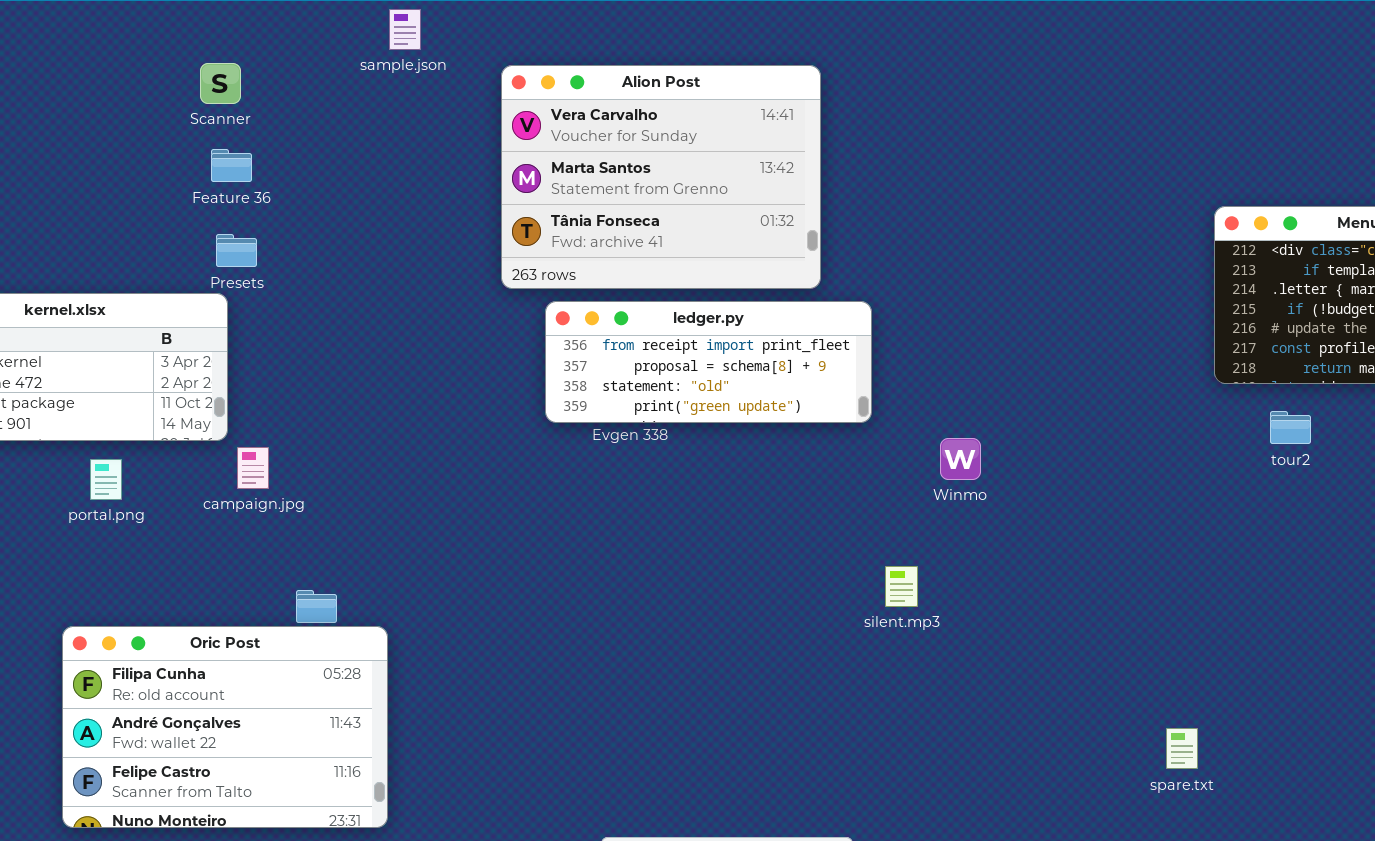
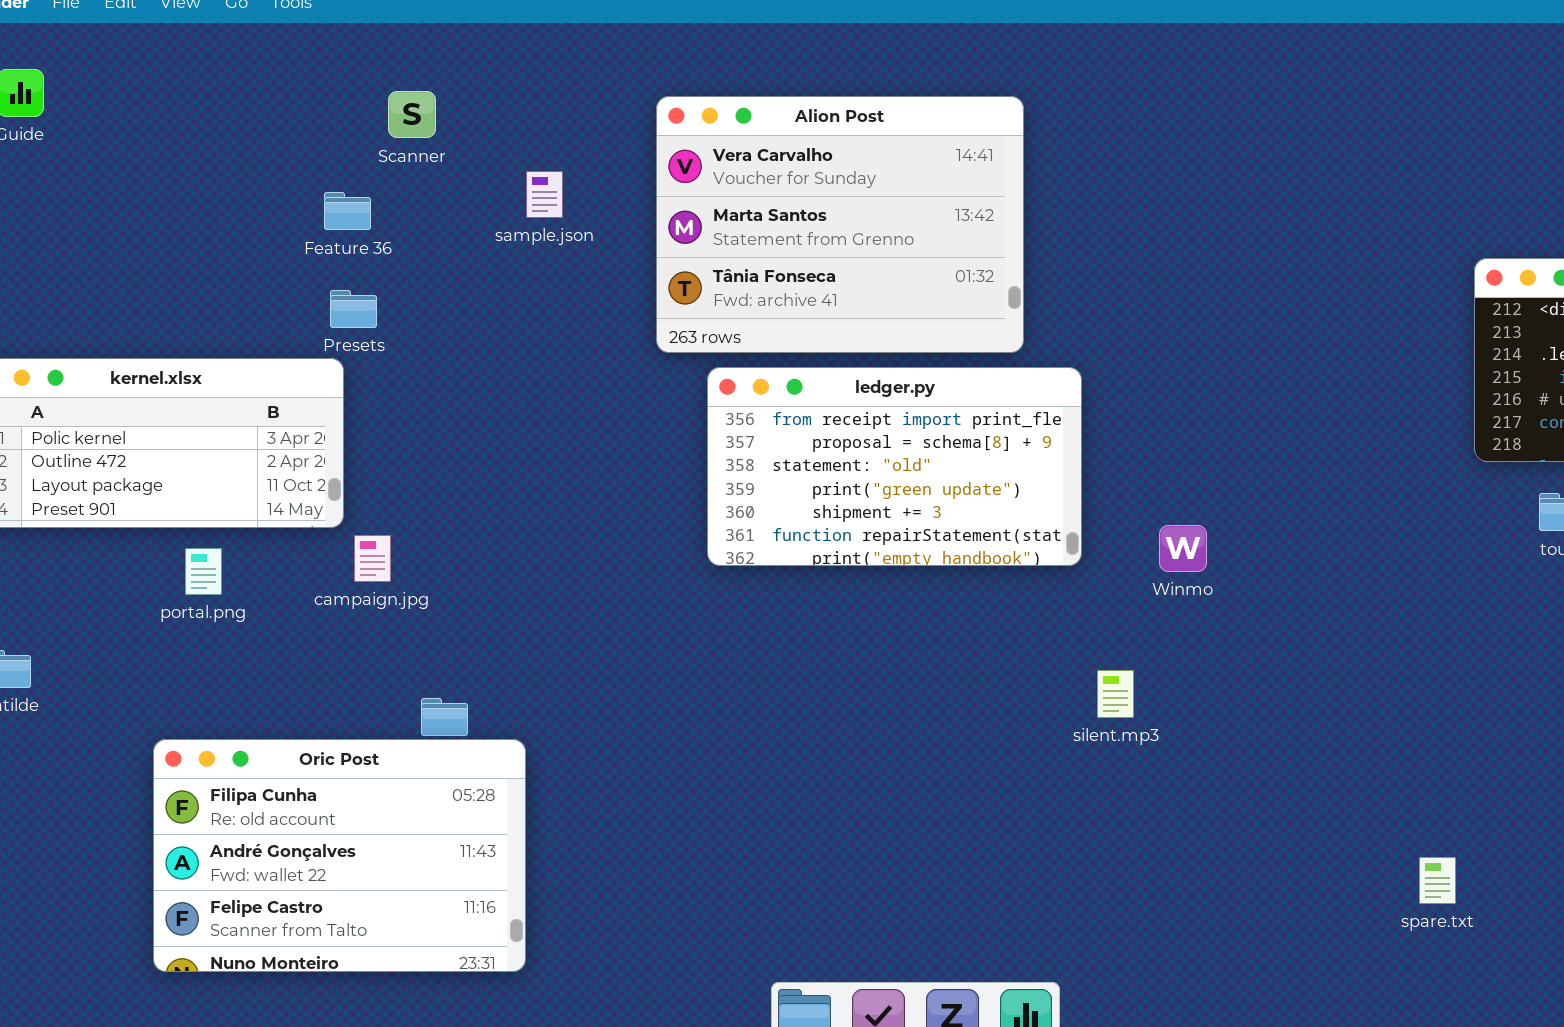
sample.json: [389,9,421,50] -> [526,171,563,218], moved
Scanner: [200,63,241,104] -> [388,91,436,138], moved
ledger.py: [545,301,872,423] -> [707,367,1082,566], resized

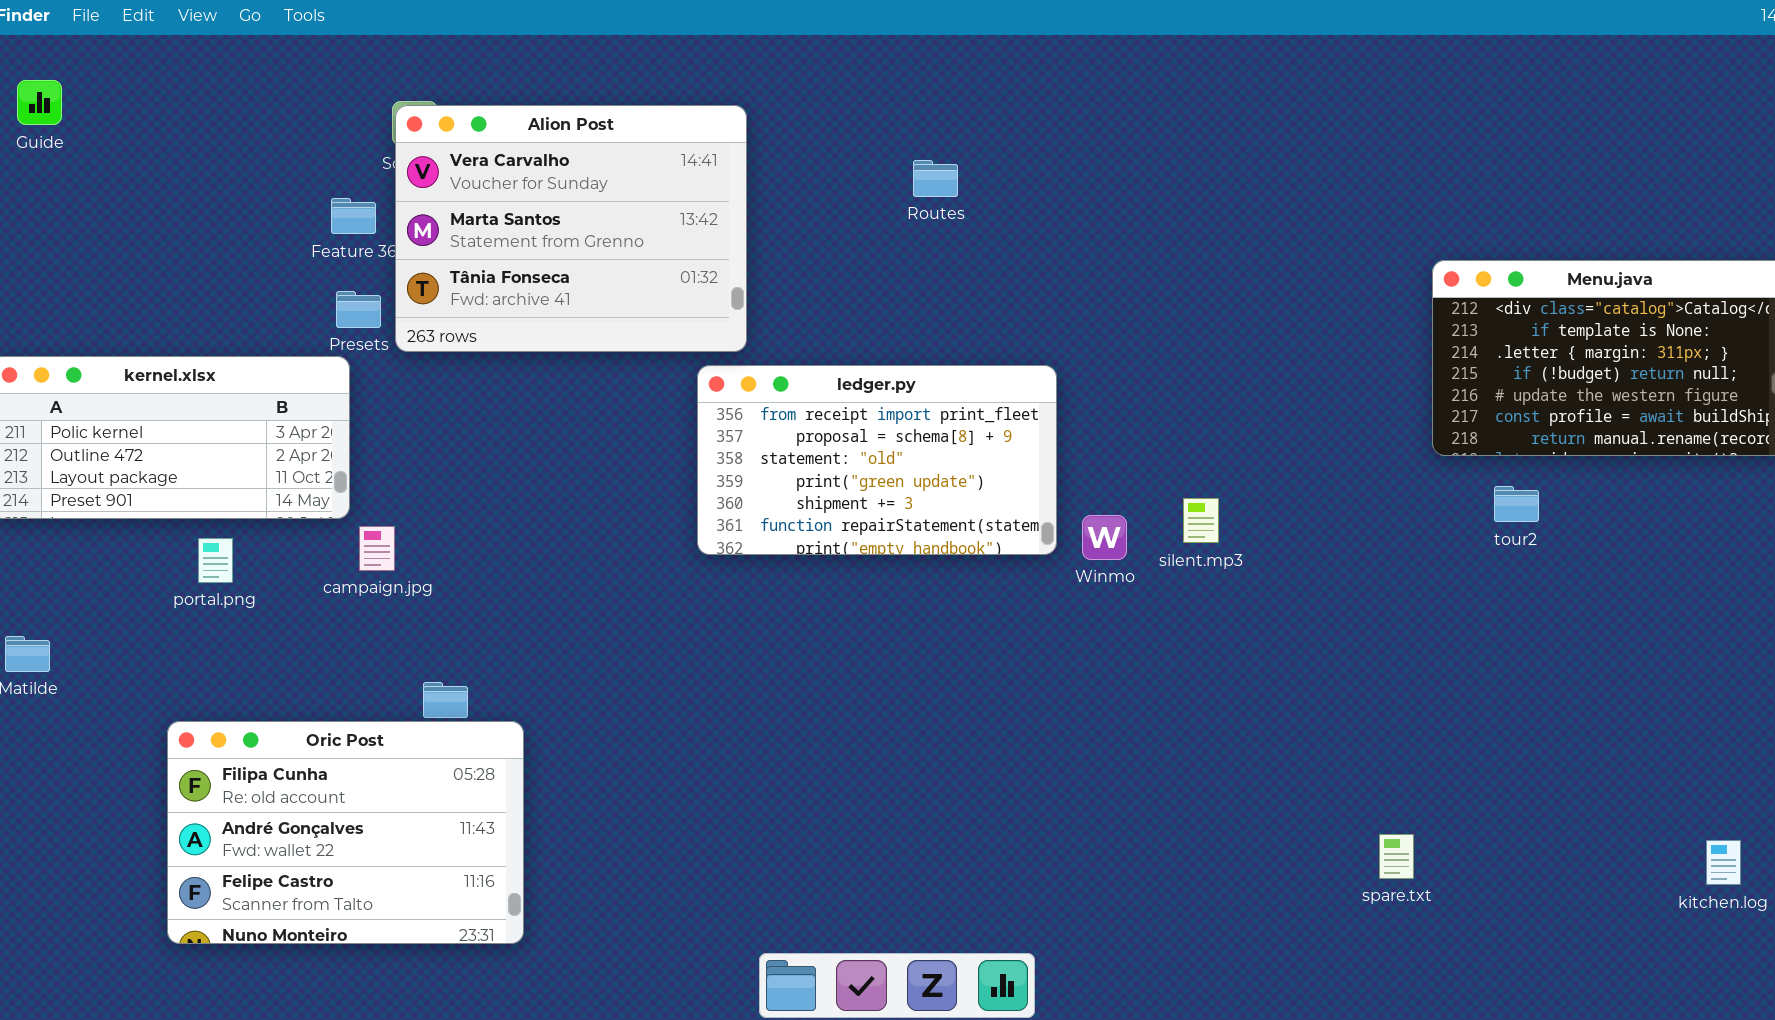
Alion Post: [656,96,1024,353] -> [395,105,747,352], moved
Winmo: [1159,525,1207,572] -> [1082,515,1127,560], moved
silent.mp3: [1097,670,1134,718] -> [1183,498,1219,543], moved

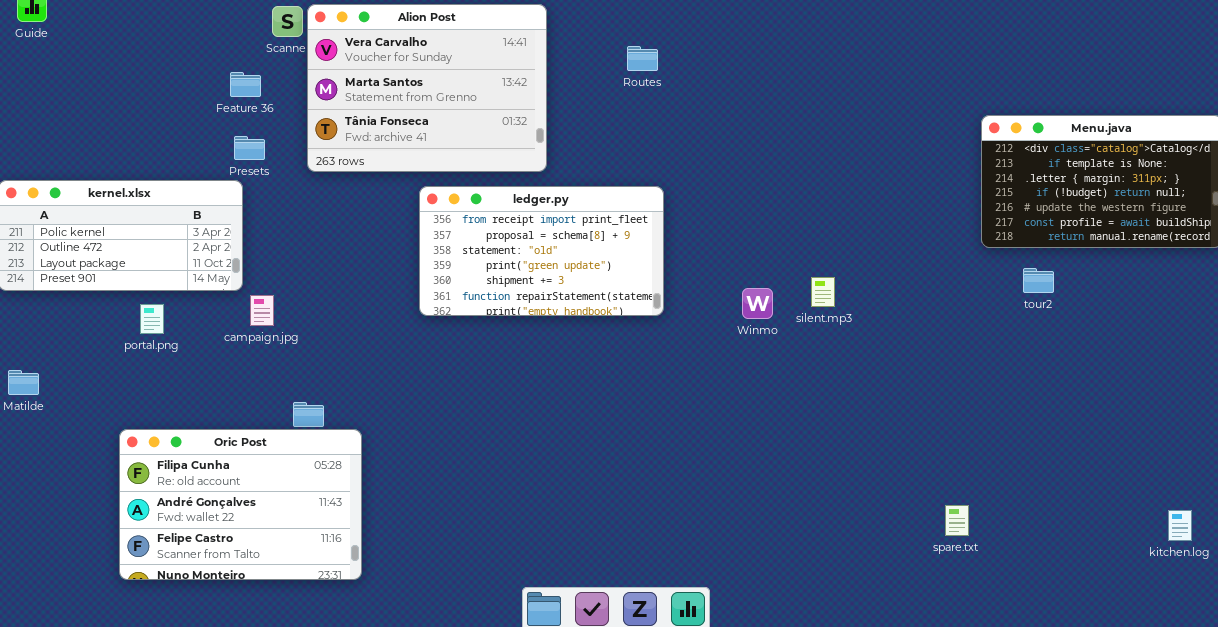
Alion Post: [395,105,747,352] -> [307,4,547,172], moved
ledger.py: [697,365,1057,555] -> [419,186,664,316], moved

